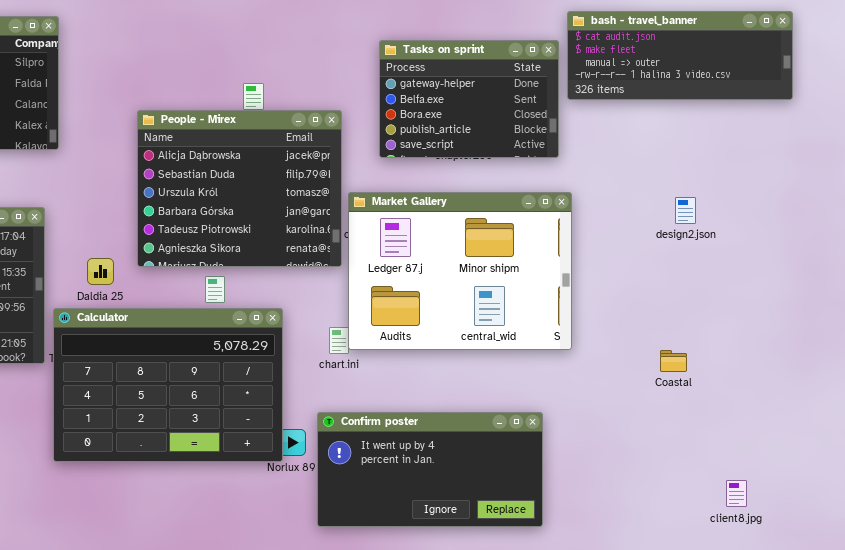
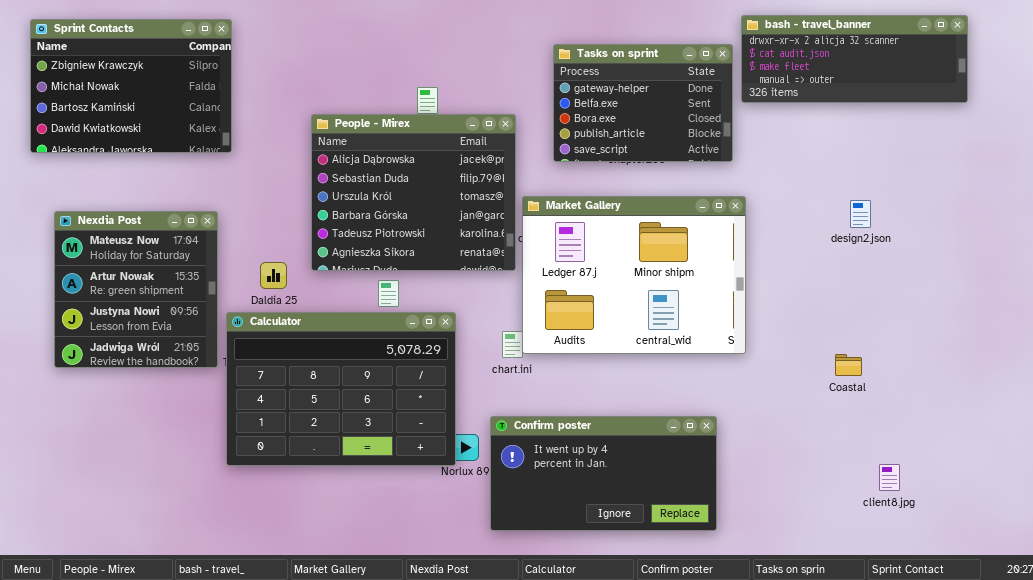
bash - travel_banner: [567,11,793,100] -> [741,15,968,103], scrolled up 1 row
client8.jpg: [726,480,747,507] -> [879,464,900,491], moved

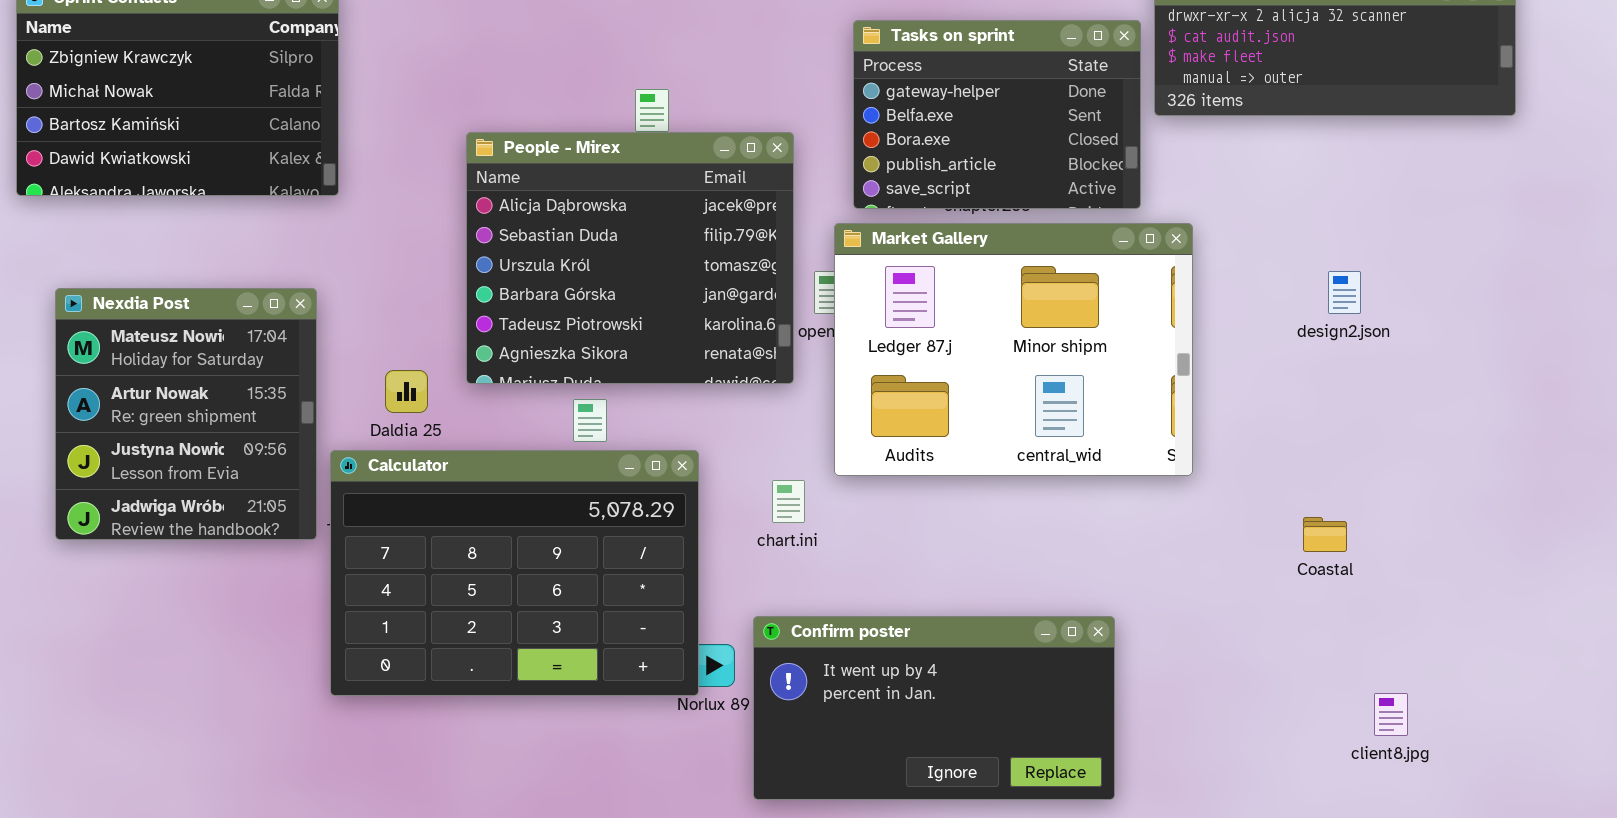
Market Gallery: [522,196,746,354] -> [834,223,1193,476], moved

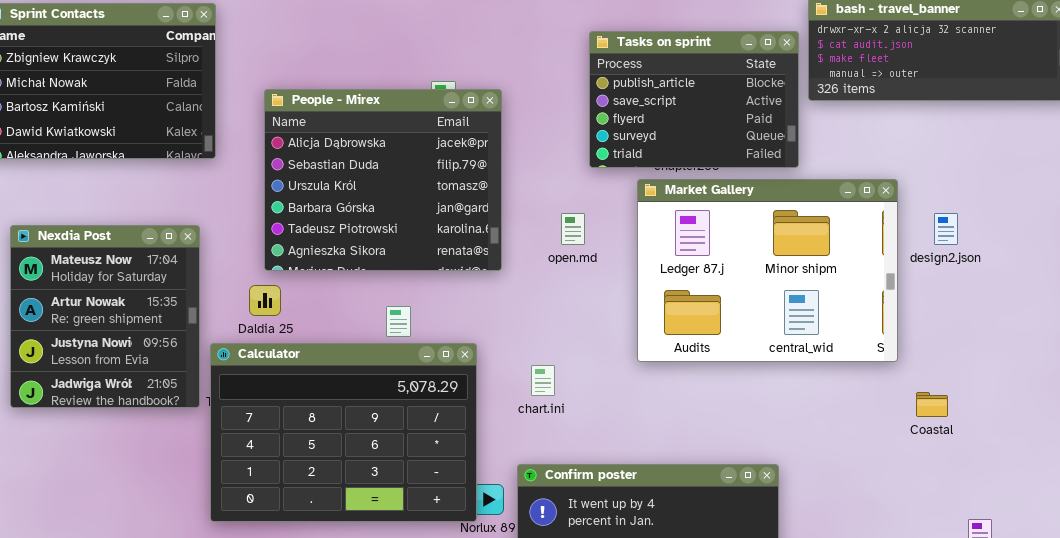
Tasks on sprint: [853,20,1141,209] -> [589,31,799,168], scrolled down 3 rows
People - Mirex: [466,132,794,384] -> [264,89,502,271], moved
Market Gallery: [834,223,1193,476] -> [637,179,898,362], moved

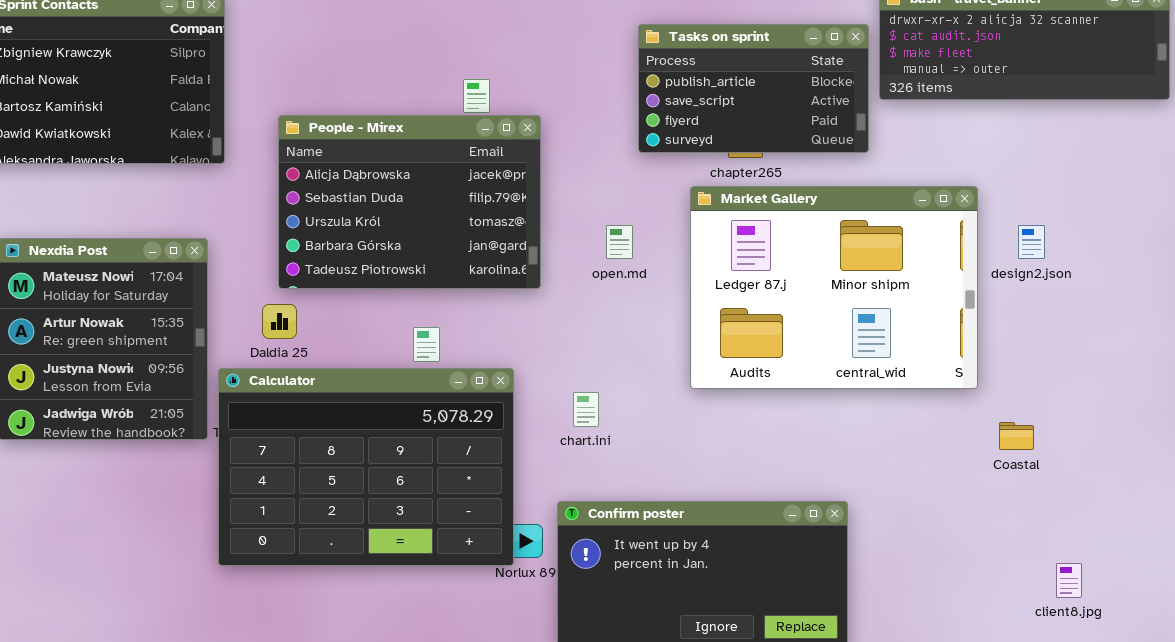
Tasks on sprint: [589,31,799,168] -> [638,24,869,153], resized
People - Mirex: [264,89,502,271] -> [278,115,541,289], resized

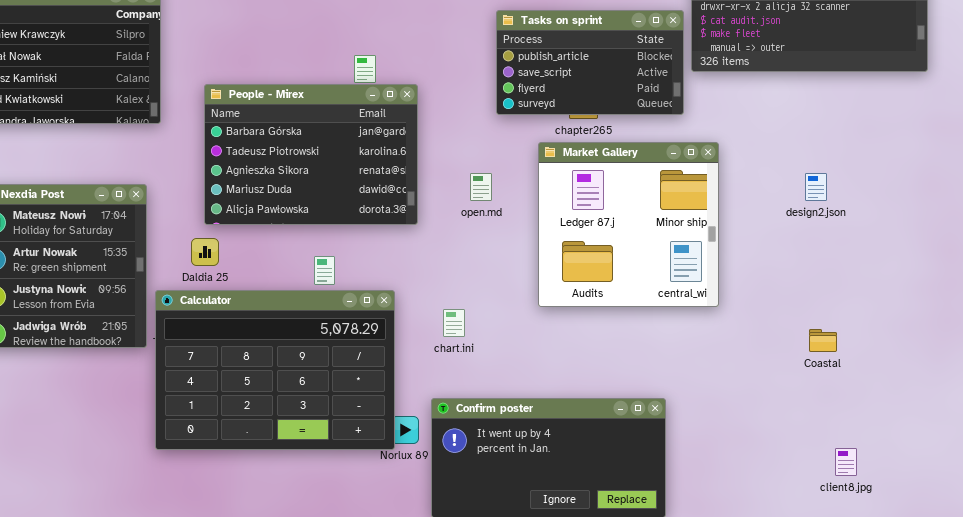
People - Mirex: [278,115,541,289] -> [204,84,418,225], scrolled down 3 rows
Market Gallery: [690,186,978,389] -> [538,142,719,307], resized
Coastal: [999,422,1034,450] -> [809,329,837,352], moved

